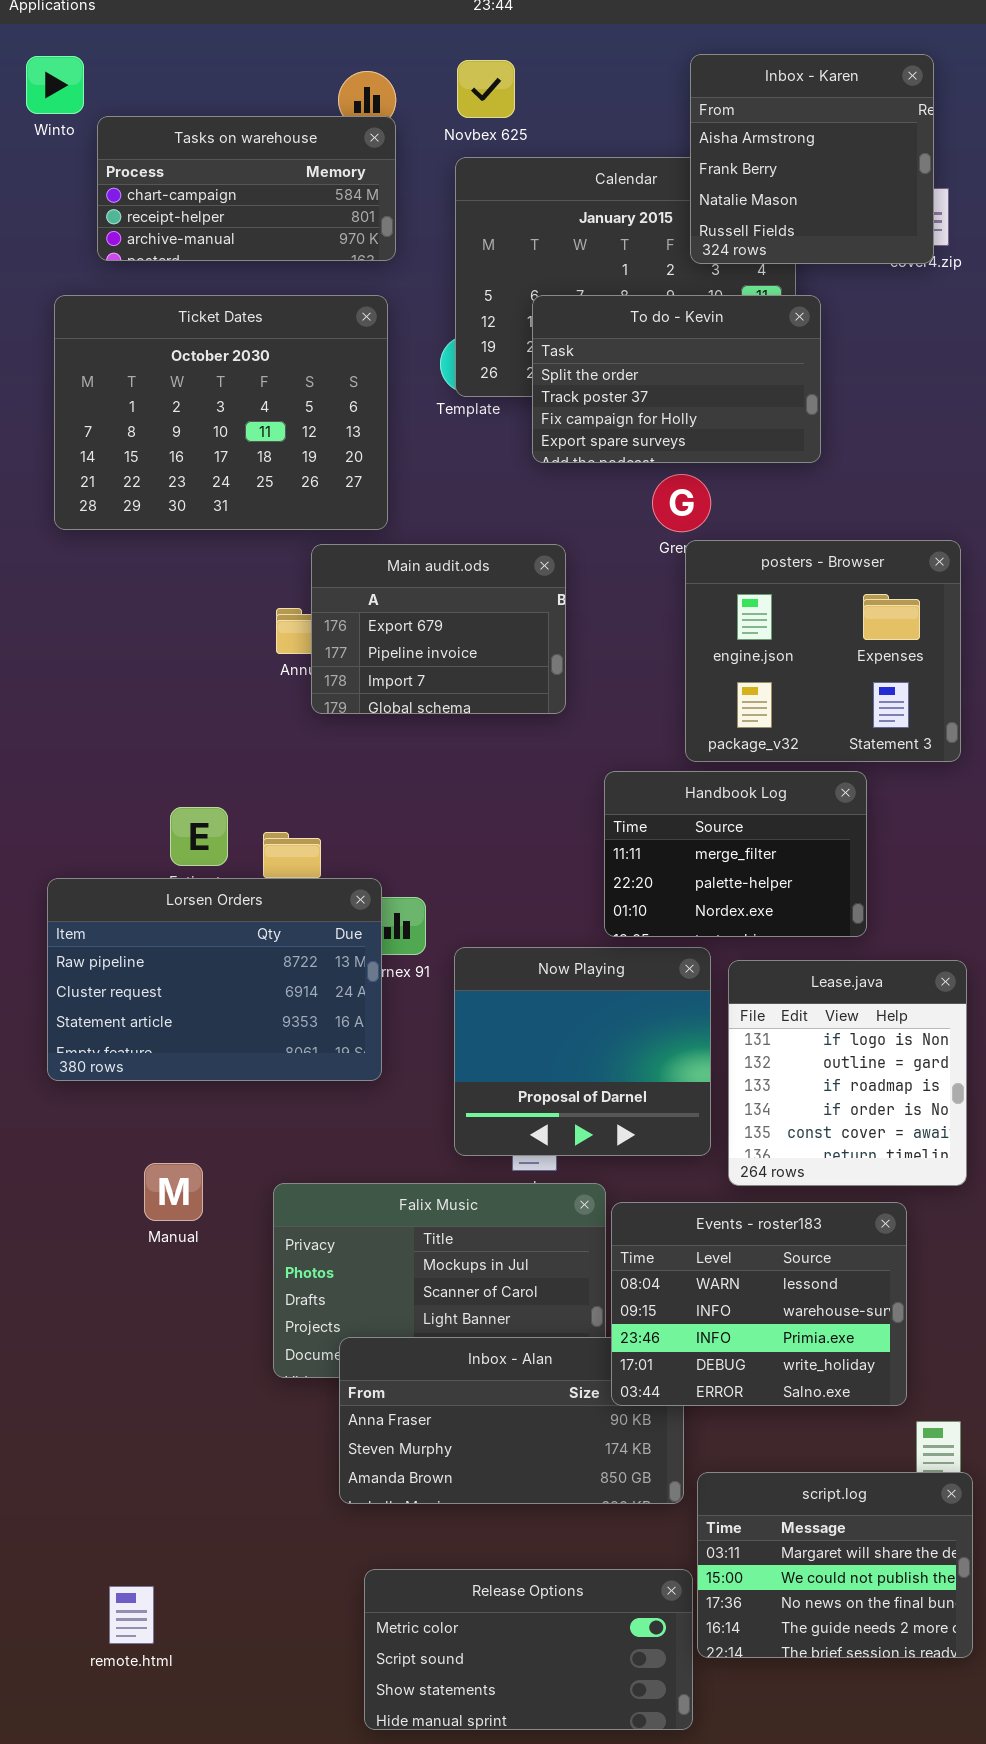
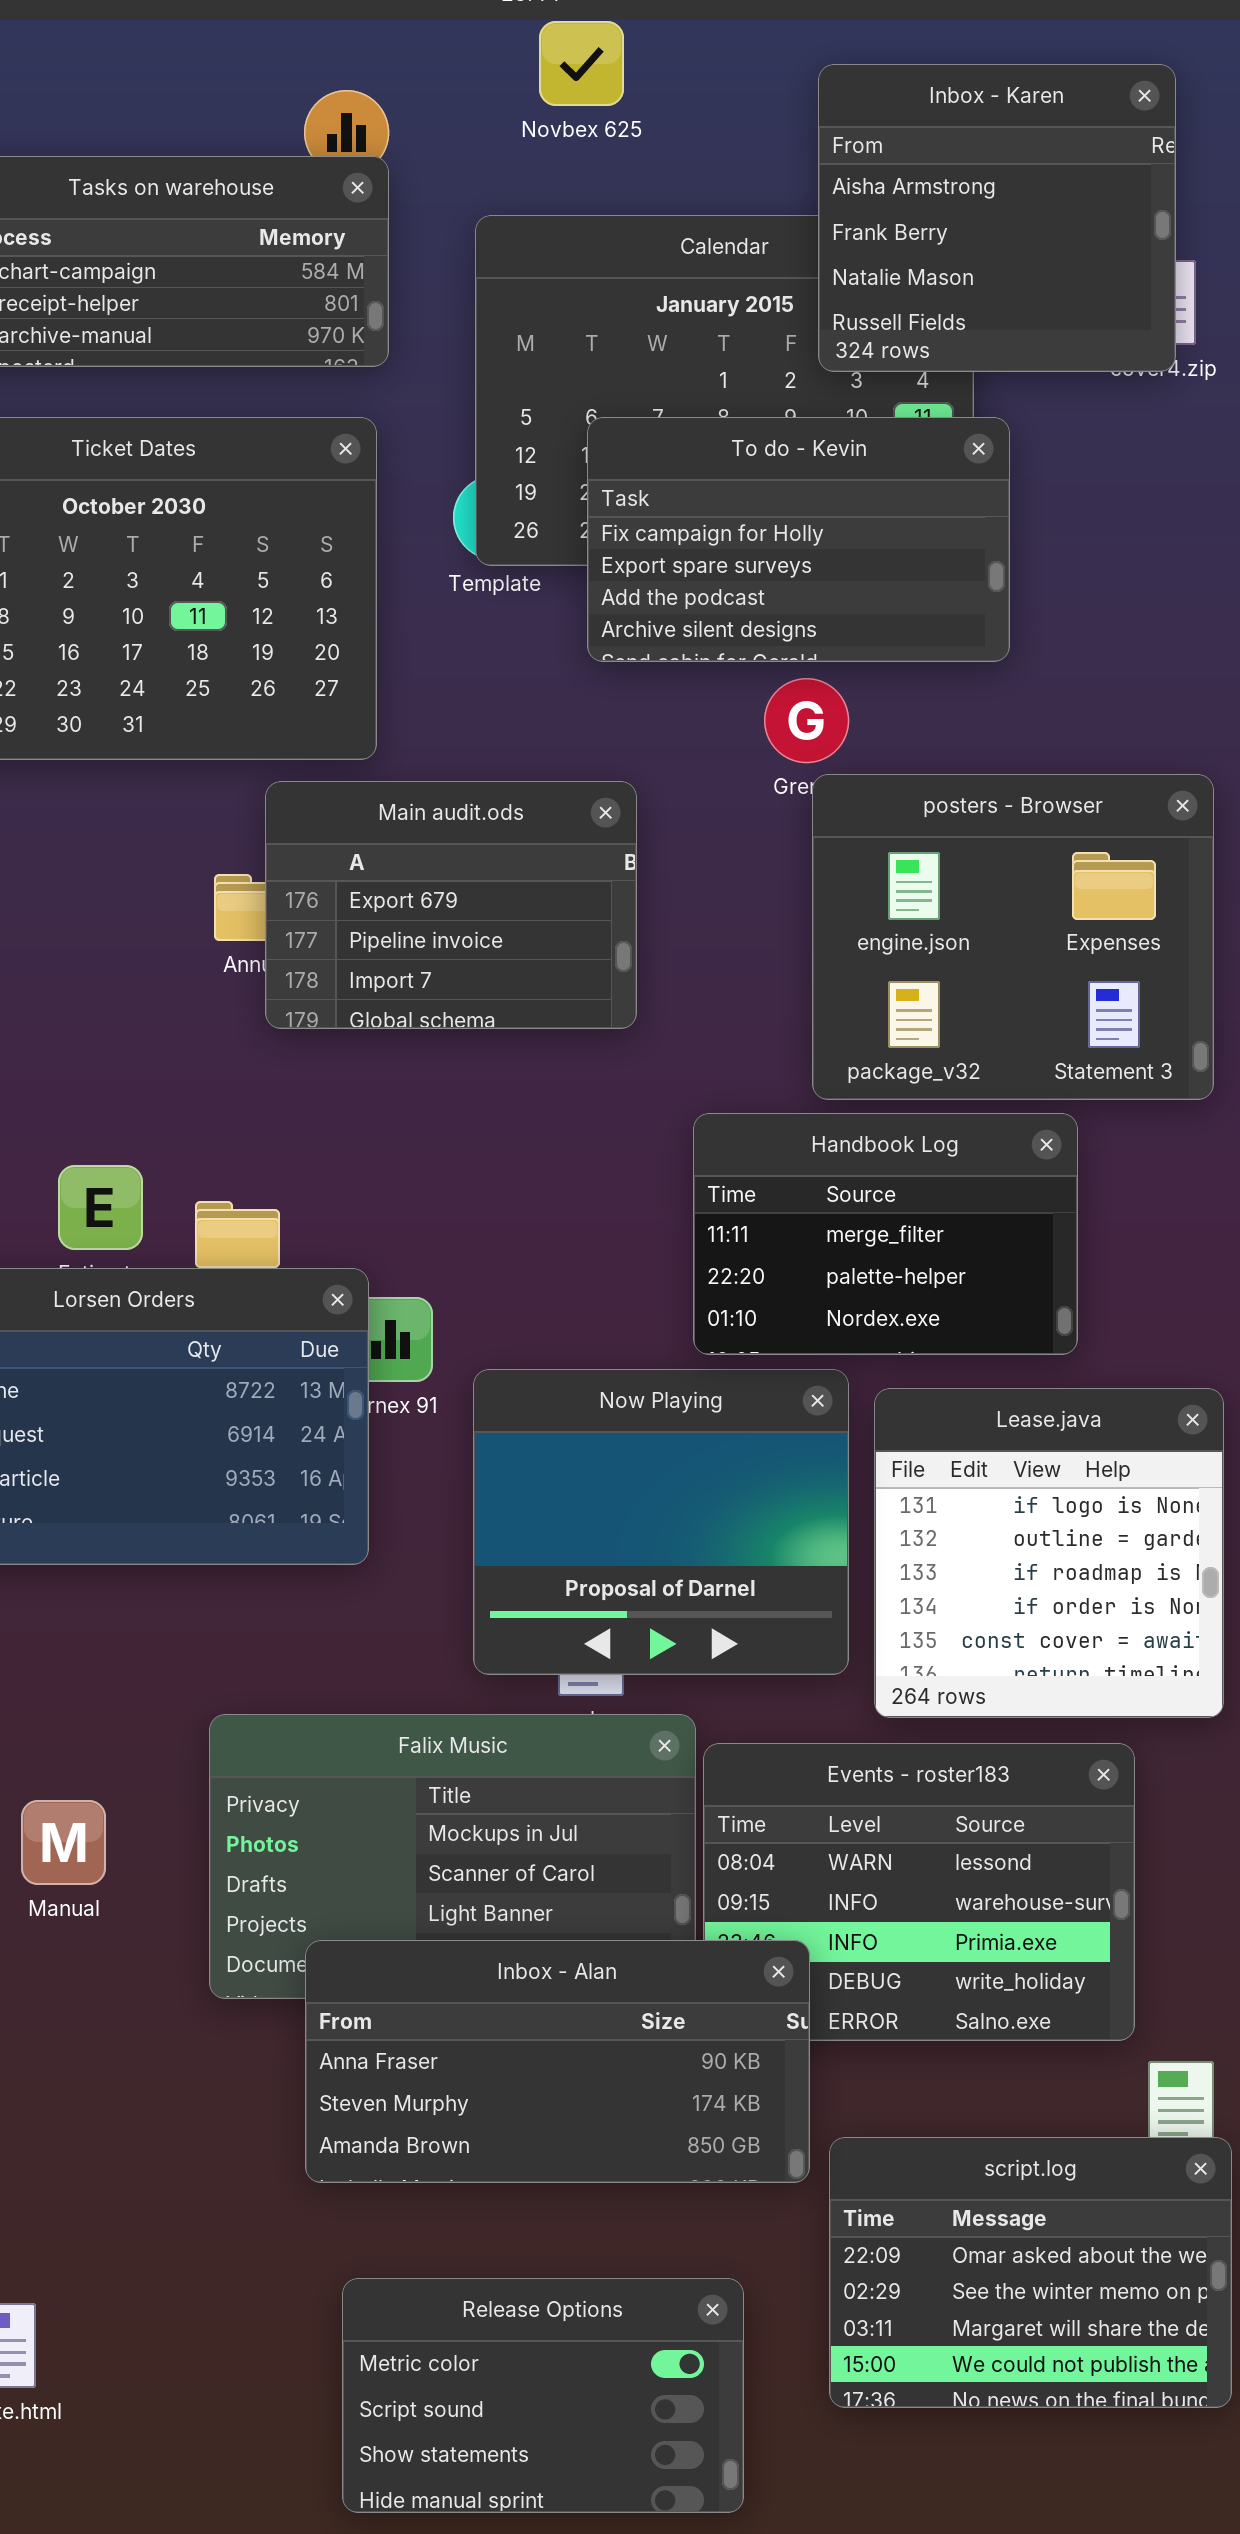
Novbex 625: [457,60,515,118] -> [539,21,624,106], moved
To do - Kevin: [532,295,821,463] -> [587,417,1010,662], scrolled down 2 rows
Manual: [144,1163,203,1221] -> [21,1800,106,1885], moved
Inbox - Alan: [339,1337,684,1504] -> [305,1940,810,2183], raised
script.log: [697,1472,973,1658] -> [829,2137,1232,2408], scrolled up 2 rows
Release Options: [364,1569,693,1730] -> [342,2278,744,2513], resized

